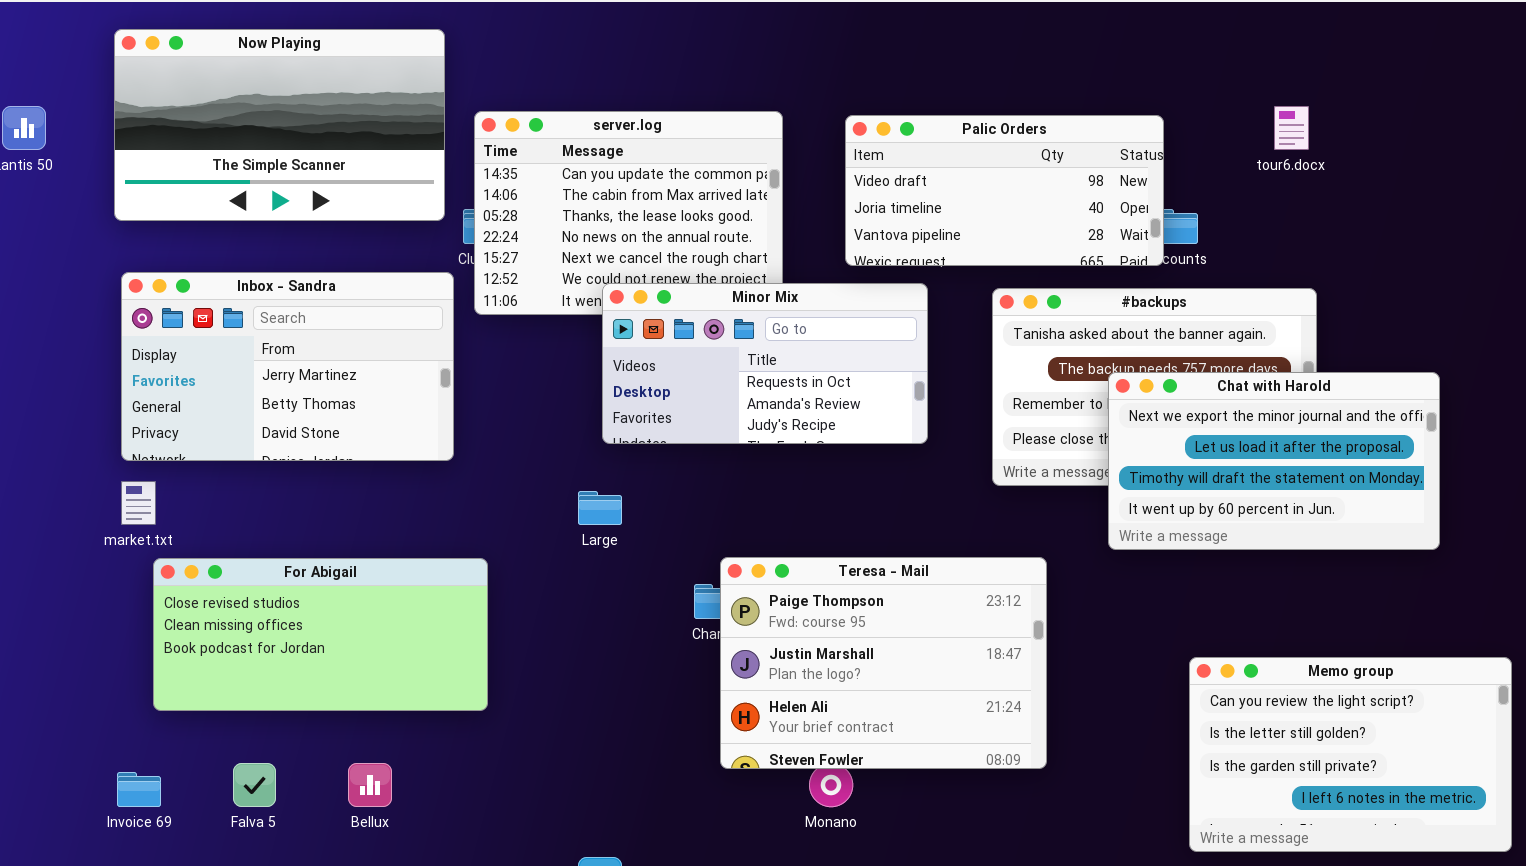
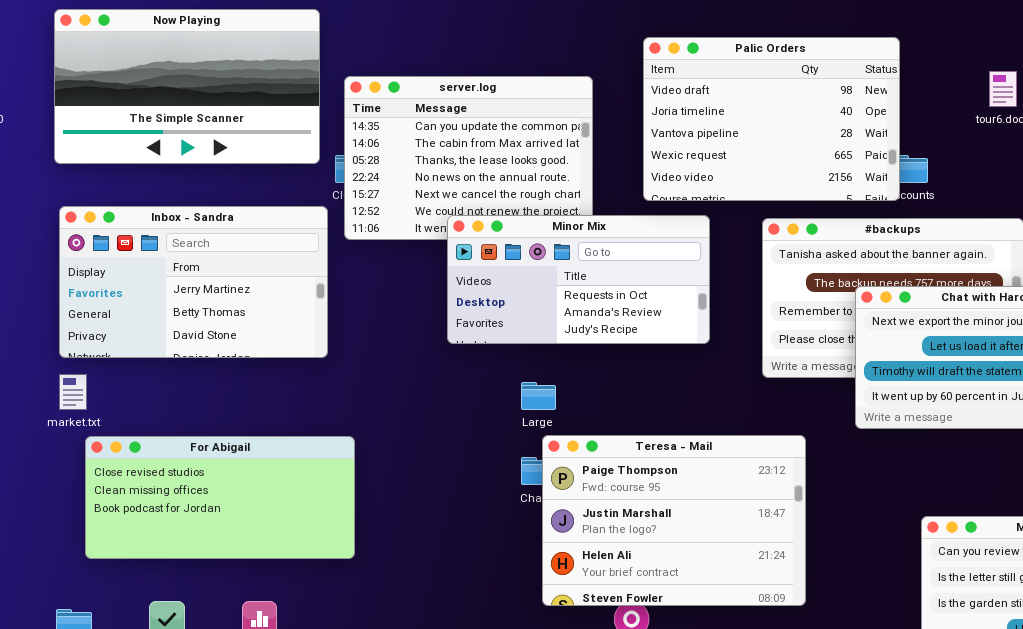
Palic Orders: [845,115,1164,266] -> [643,37,900,201], resized
Large: [578,491,622,525] -> [521,382,556,410], moved

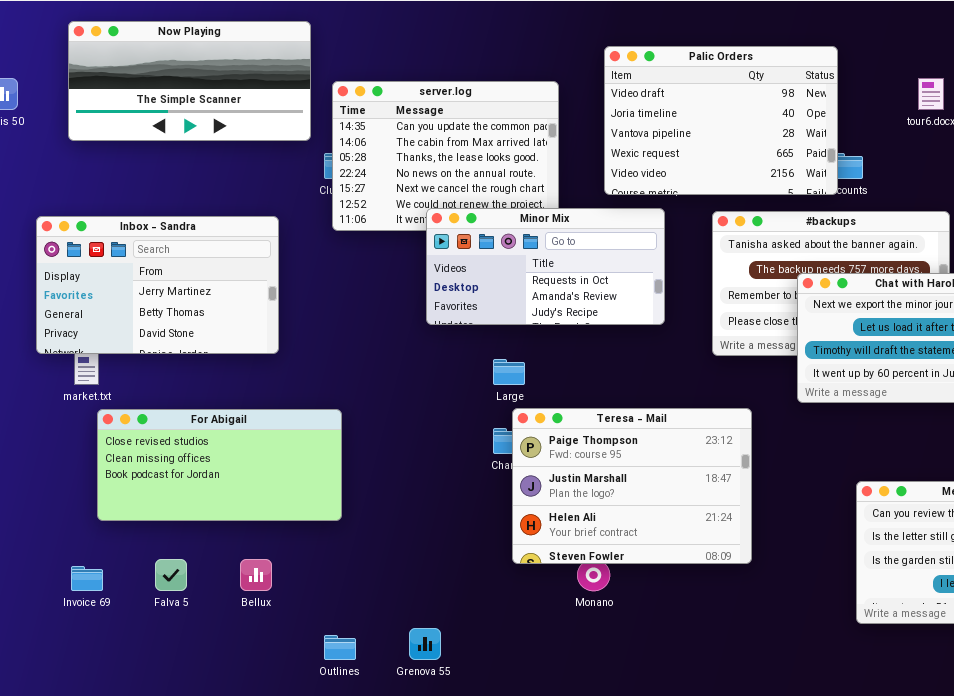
Now Playing: [54,9,320,164] -> [68,21,311,141], resized
Inbox - Sandra: [59,206,328,358] -> [36,216,279,354], moved

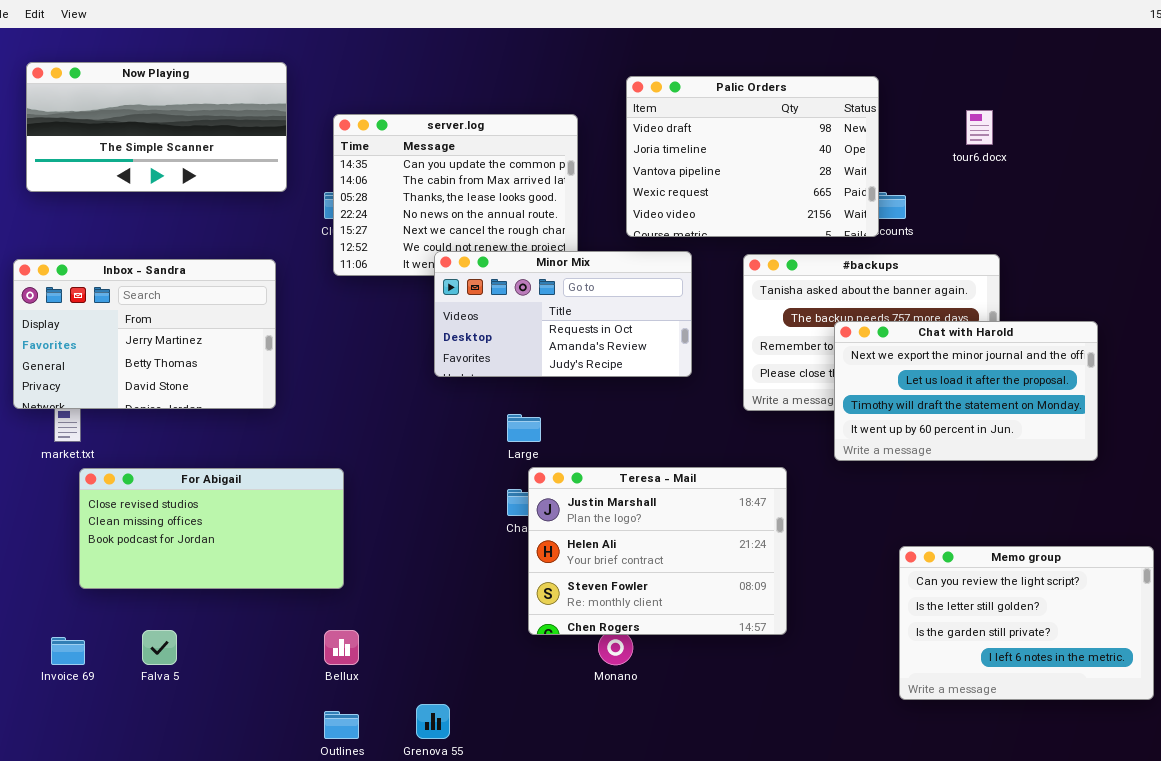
Now Playing: [68,21,311,141] -> [26,62,287,192], moved
Teresa - Mail: [512,408,752,564] -> [528,467,787,635], scrolled down 1 row
Bellux: [240,559,272,591] -> [324,630,359,665], moved

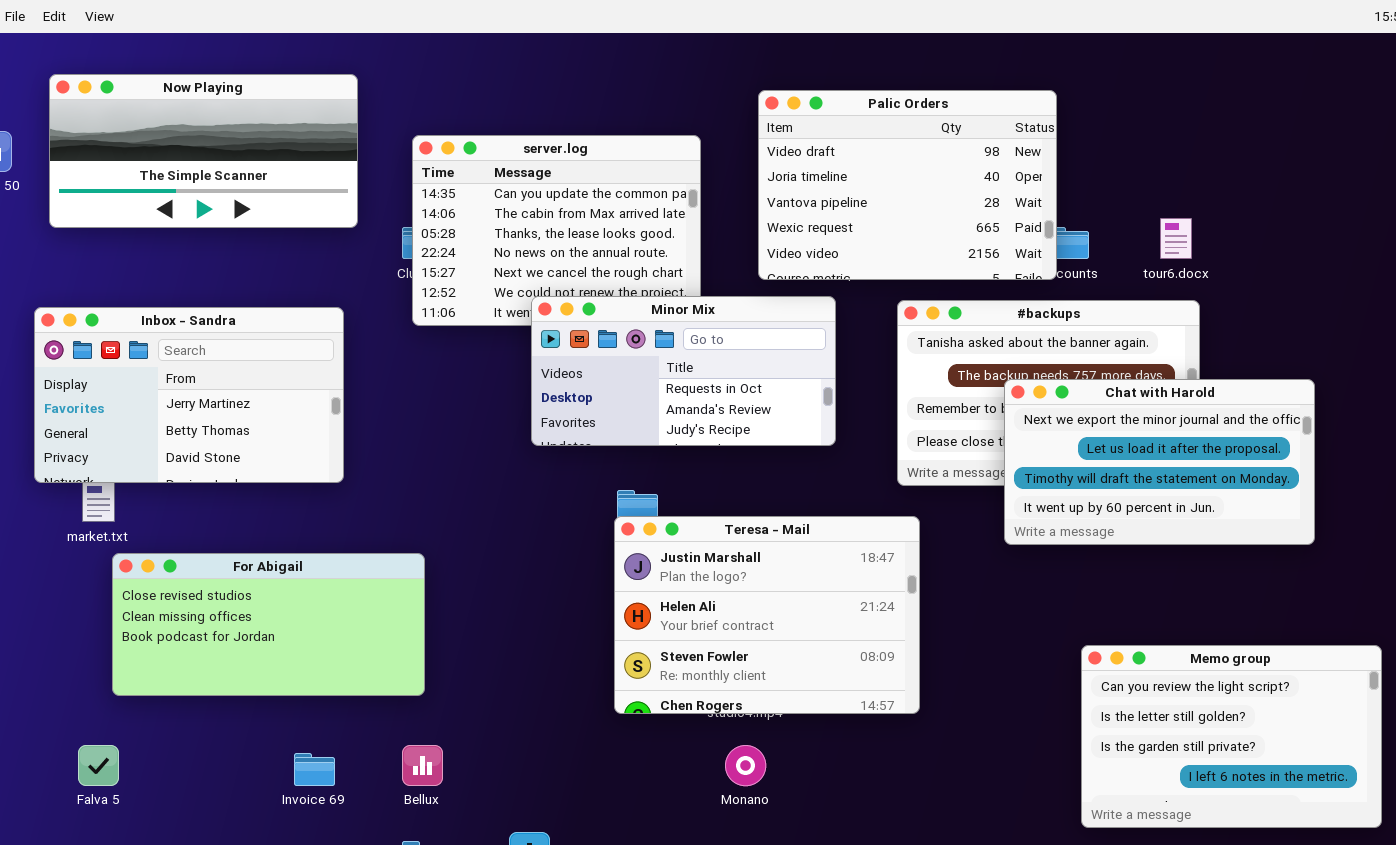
tour6.docx: [966,110,993,145] -> [1160,218,1192,259], moved
Teresa - Mail: [528,467,787,635] -> [614,516,920,714], moved
Falva 5: [142,630,177,665] -> [78,745,119,786], moved
Invoice 69: [51,637,85,665] -> [294,753,335,786], moved

